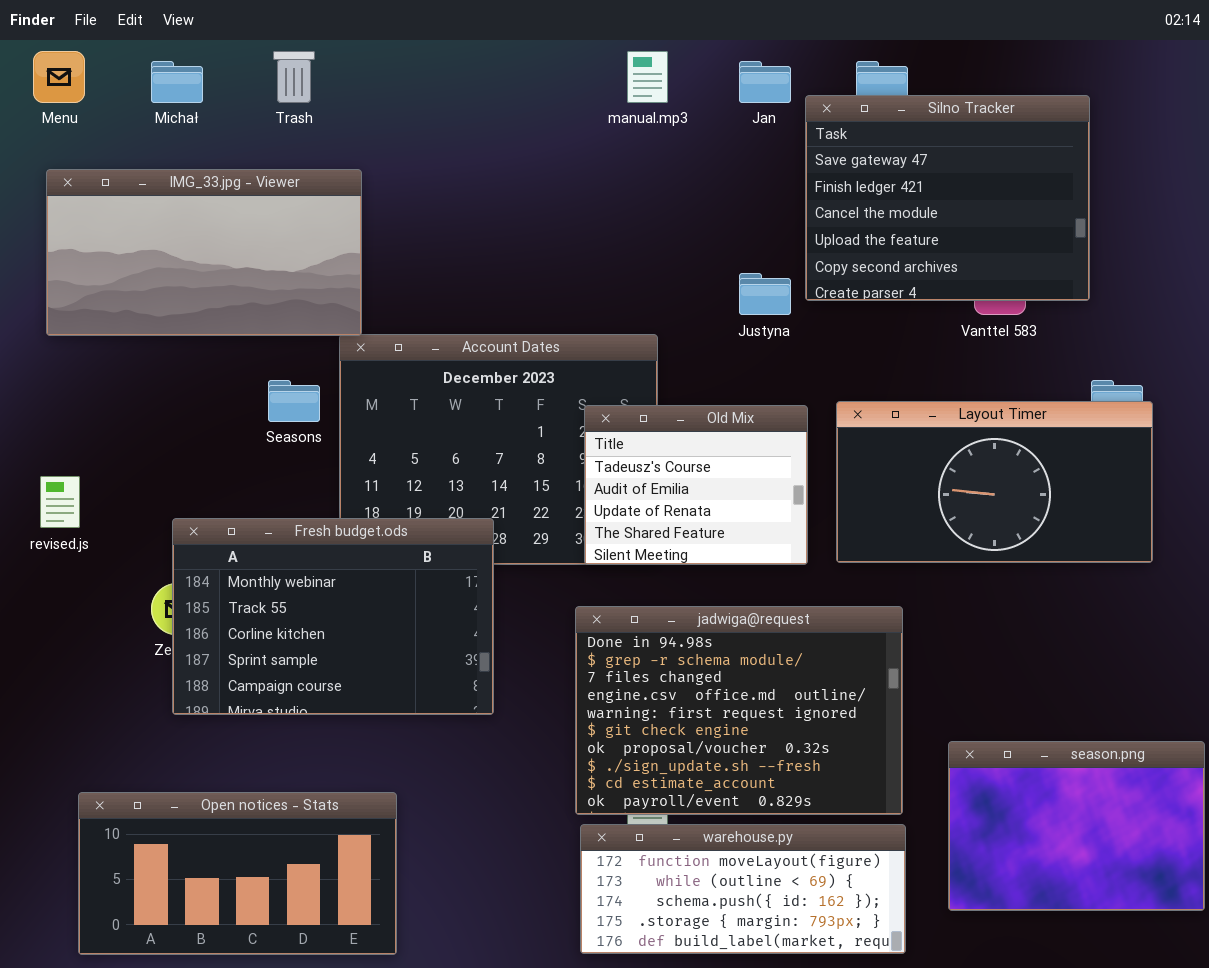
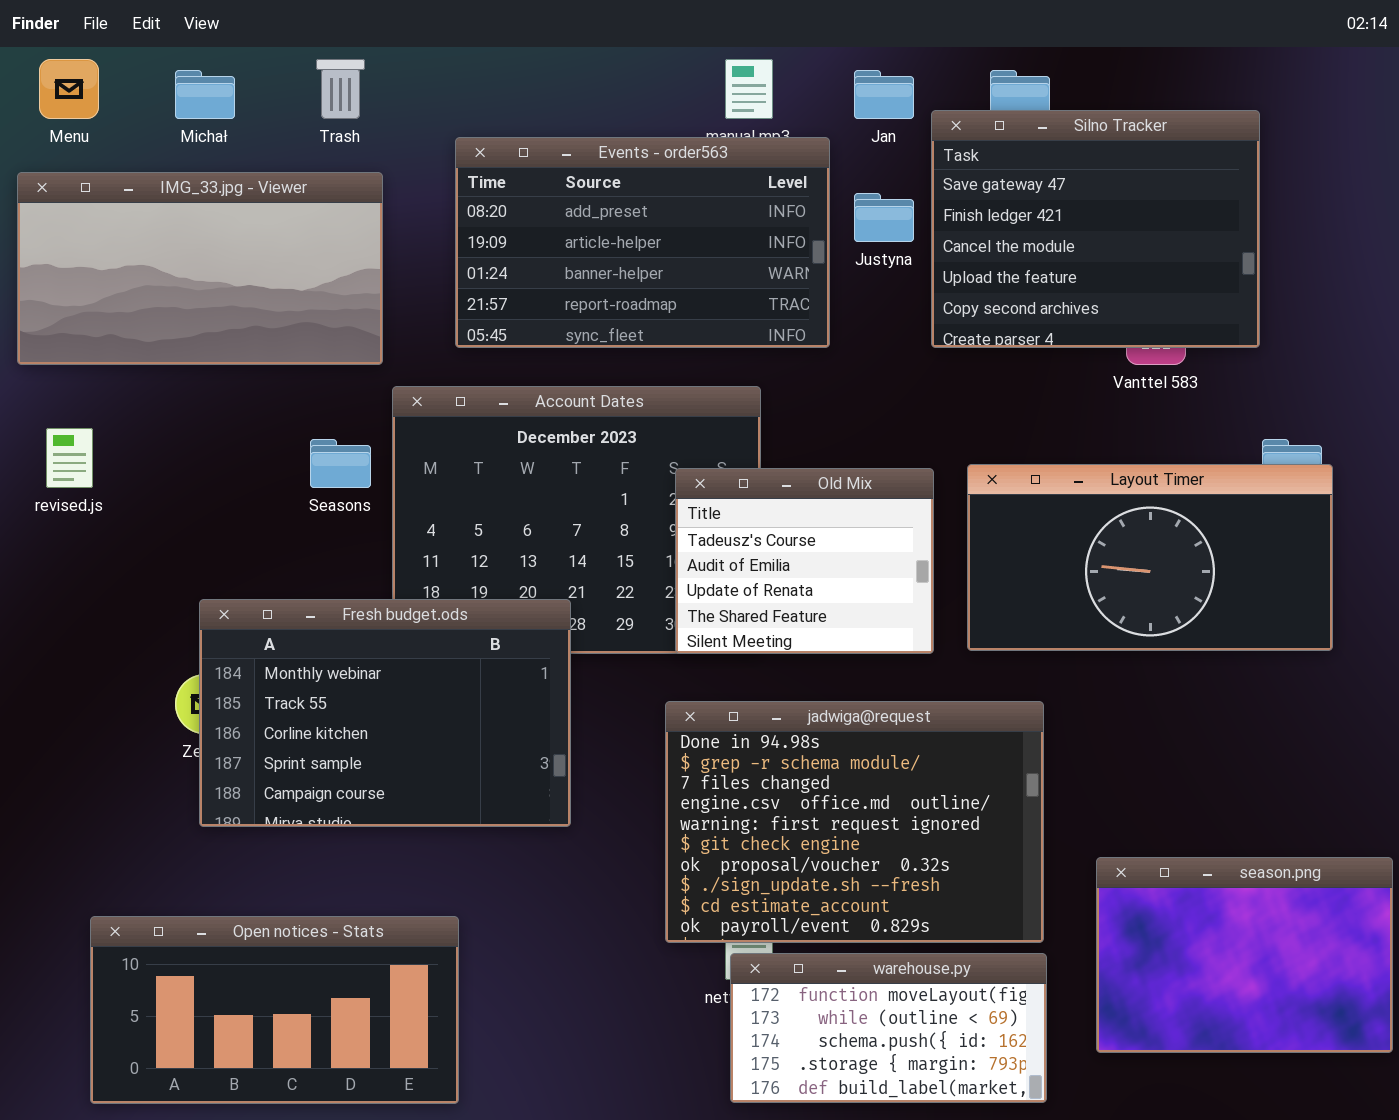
Events - order563: none -> [455,137,830,348], opened
IMG_33.jpg - Viewer: [46,169,362,336] -> [17,172,383,365], moved
Justyna: [739,273,791,315] -> [854,193,914,242], moved
revised.js: [40,476,80,528] -> [46,428,93,488], moved
warehouse.py: [580,824,906,954] -> [730,953,1047,1103], resized

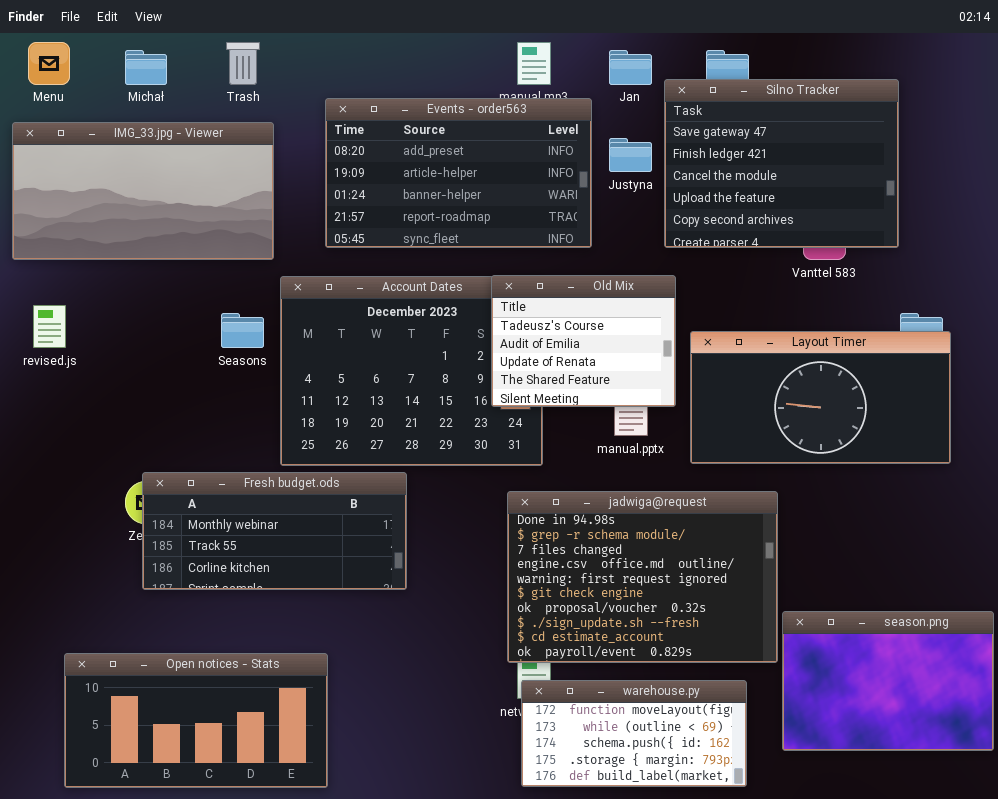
Old Mix: [675,468,934,654] -> [491,275,676,407], moved
Fresh budget.ods: [199,599,571,827] -> [142,472,407,590], resized
jadwiga@request: [665,701,1044,943] -> [507,491,778,663], moved

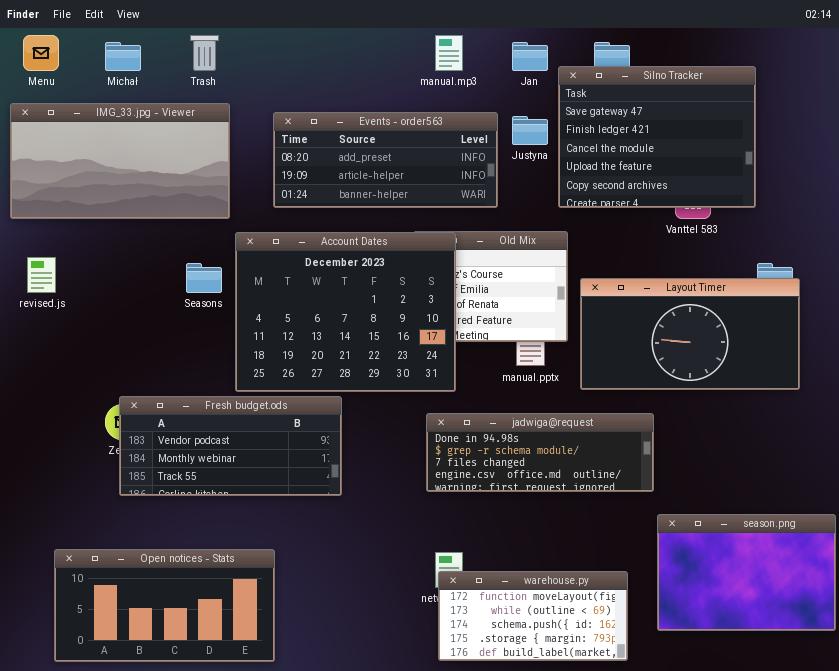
Events - order563: [325,98,592,248] -> [273,112,498,208], resized
Account Dates: [280,276,543,466] -> [235,232,456,392], raised
Fresh budget.ods: [142,472,407,590] -> [119,396,342,496], scrolled up 1 row
jadwiga@request: [507,491,778,663] -> [426,413,654,492], resized

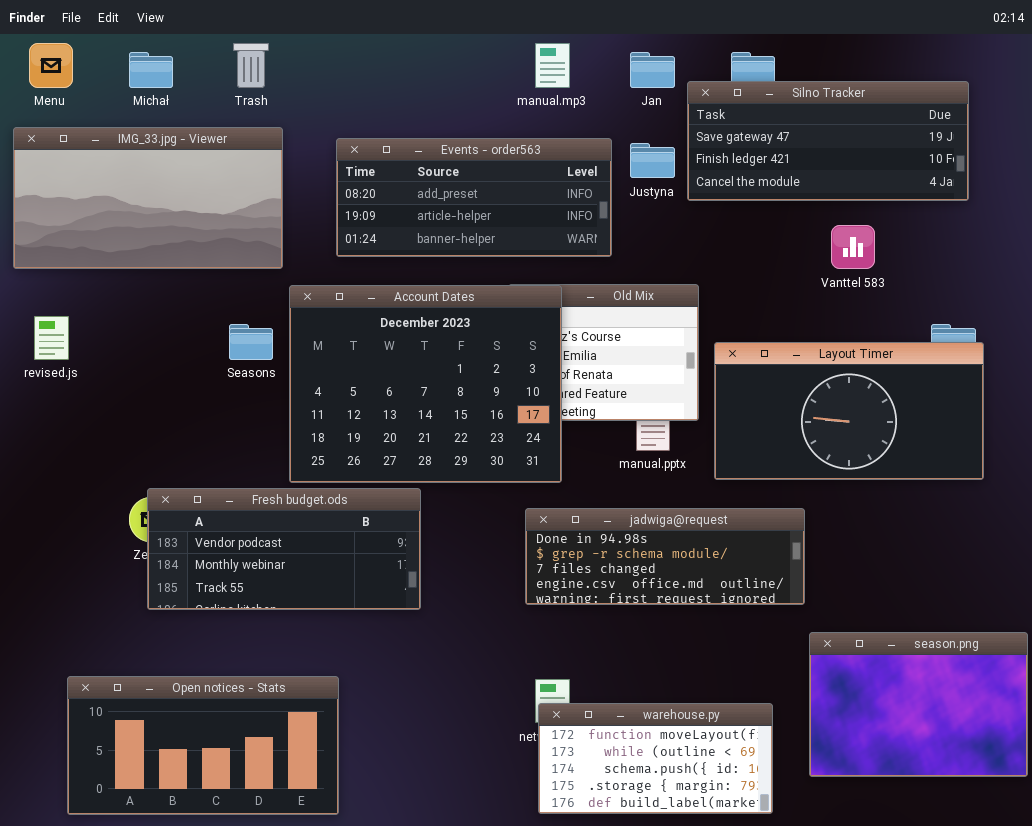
Silno Tracker: [558,66,756,208] -> [687,81,969,201], resized

